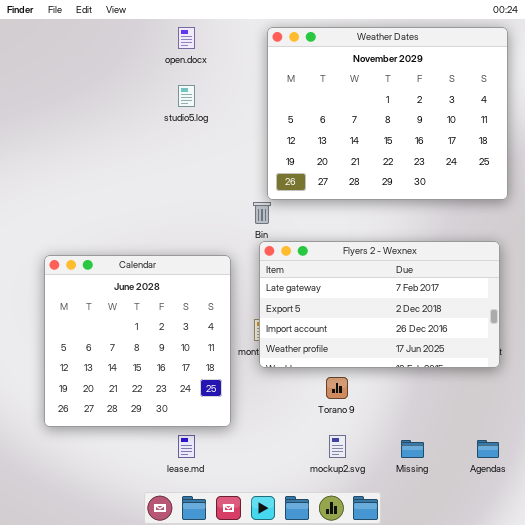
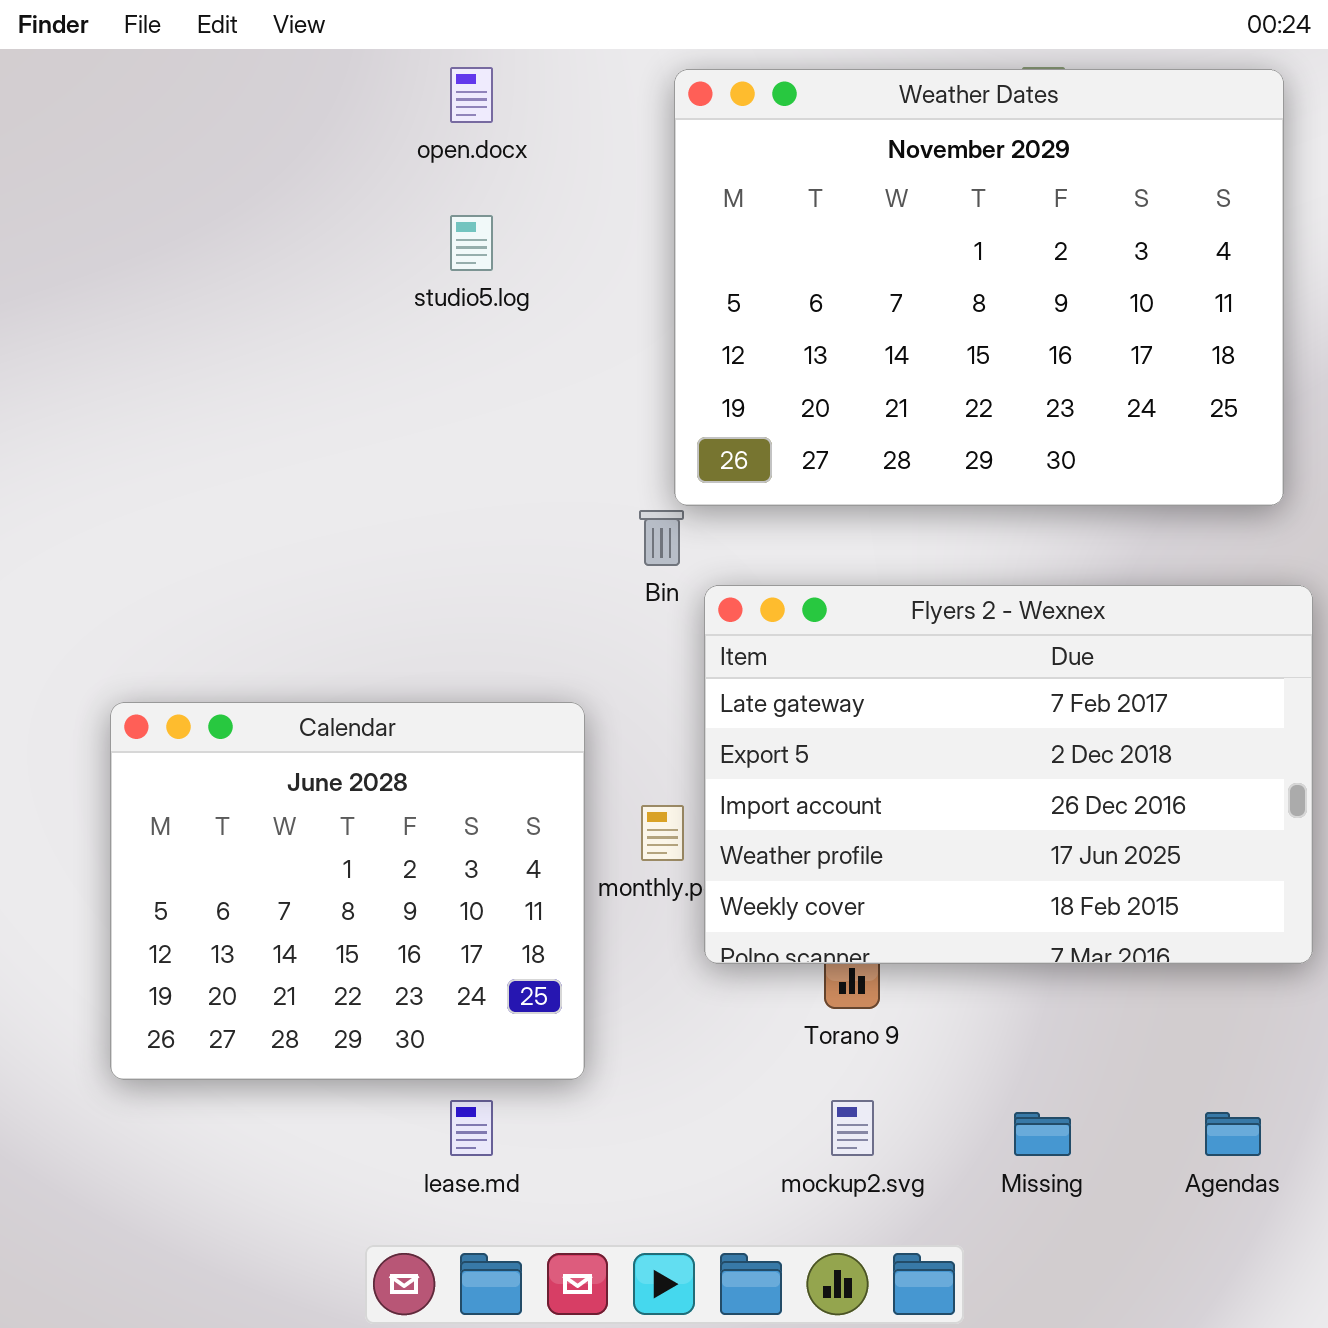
Flyers 2 - Wexnex: [259,241,500,368] -> [704,585,1313,964], moved, resized
Calendar: [44,255,231,427] -> [110,702,585,1080], resized

